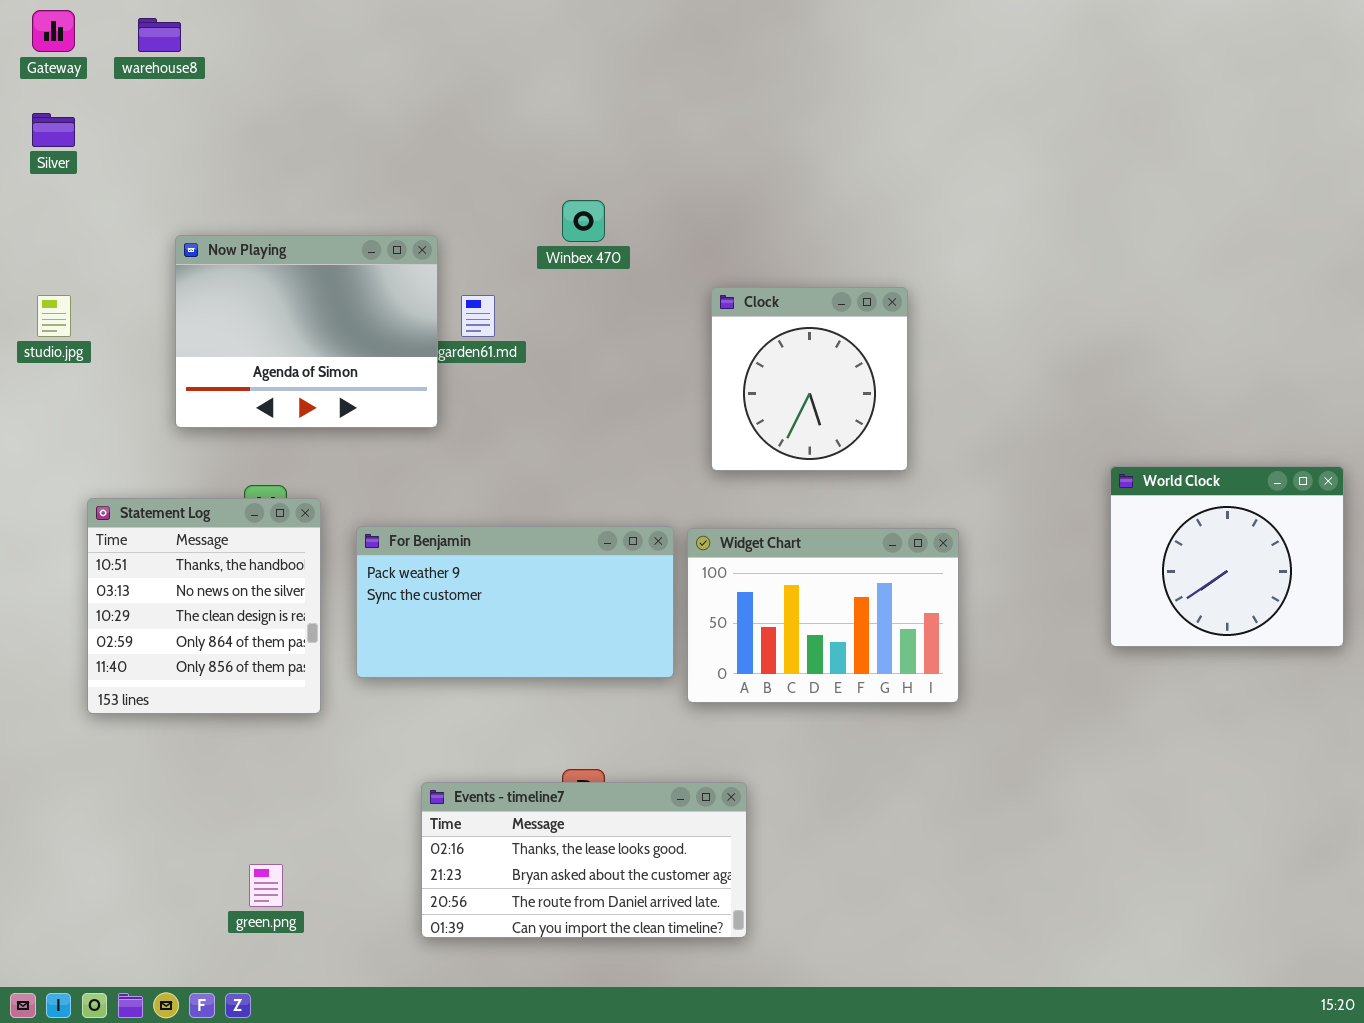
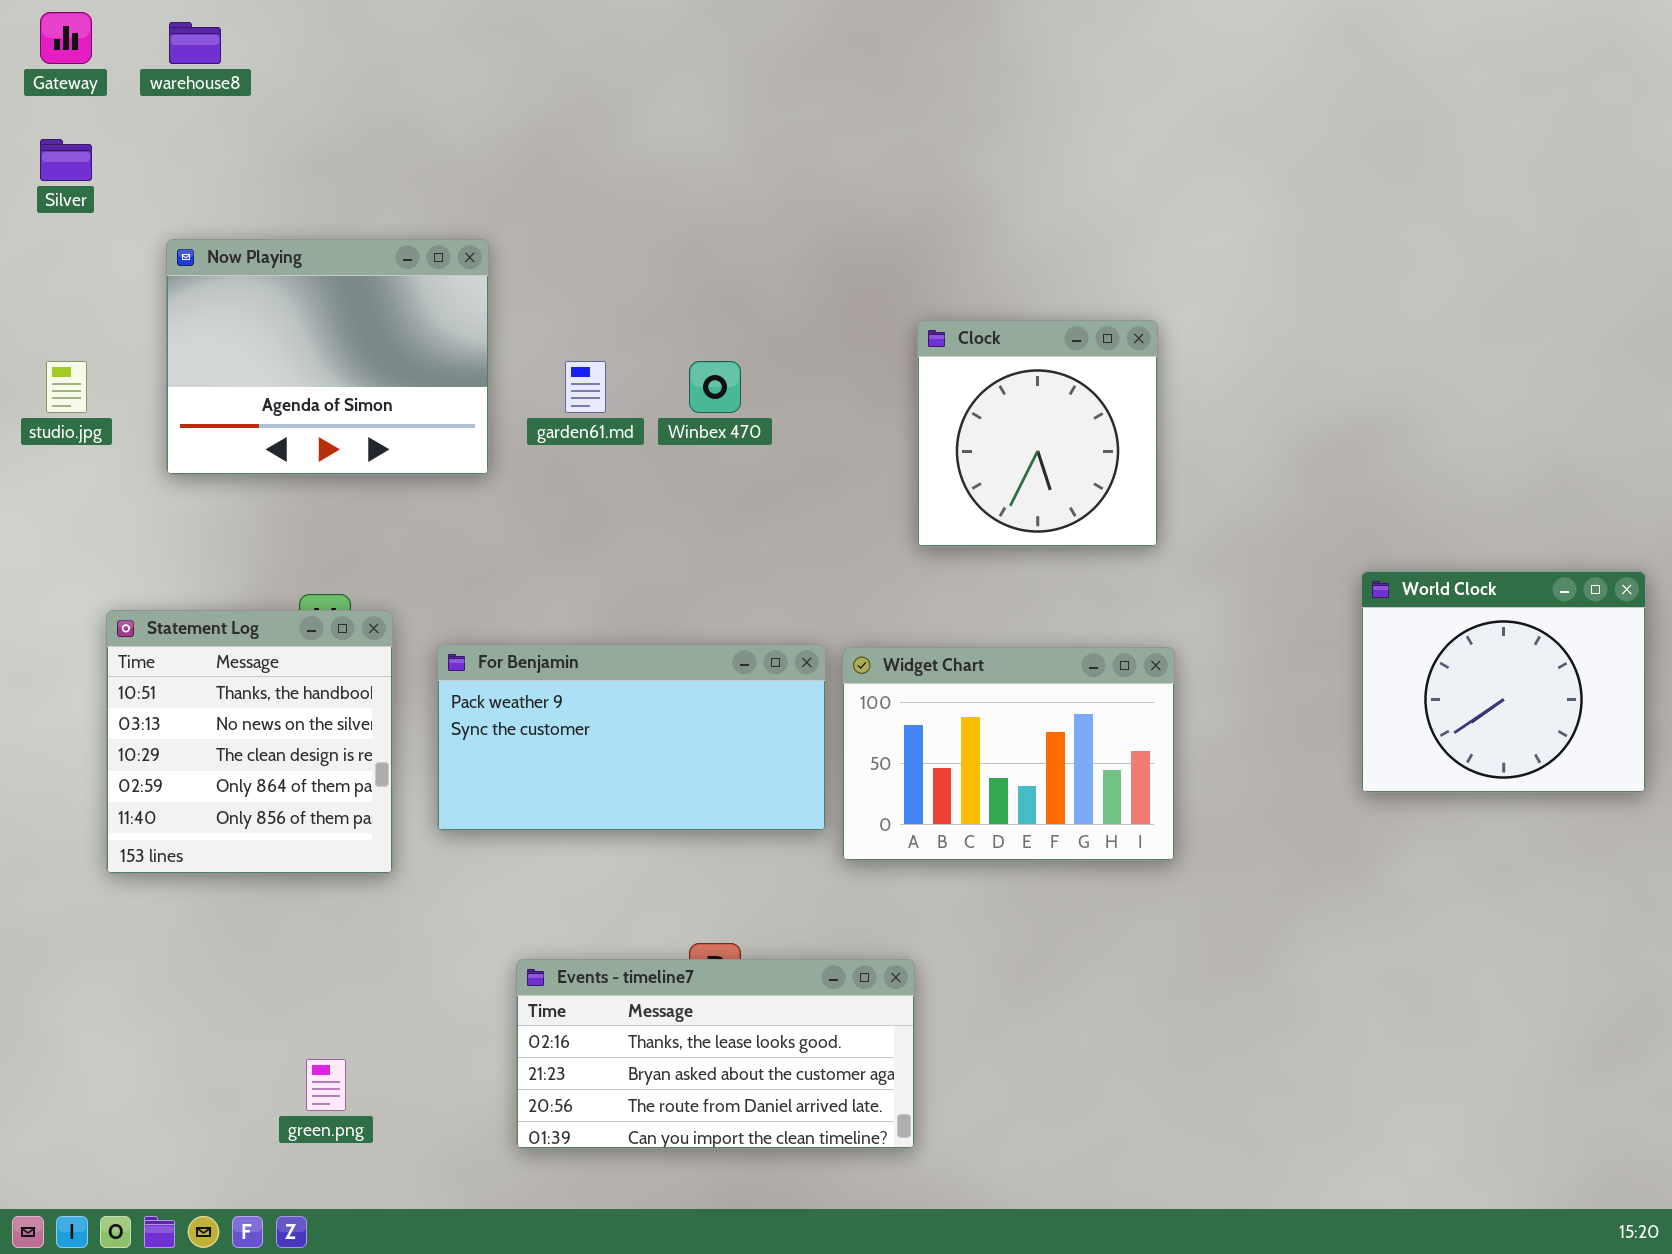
Winbex 470: [562,200,605,242] -> [689,361,741,413], moved
Now Playing: [175,235,438,428] -> [166,239,489,475], moved
Clock: [711,287,908,471] -> [917,320,1158,547], moved

